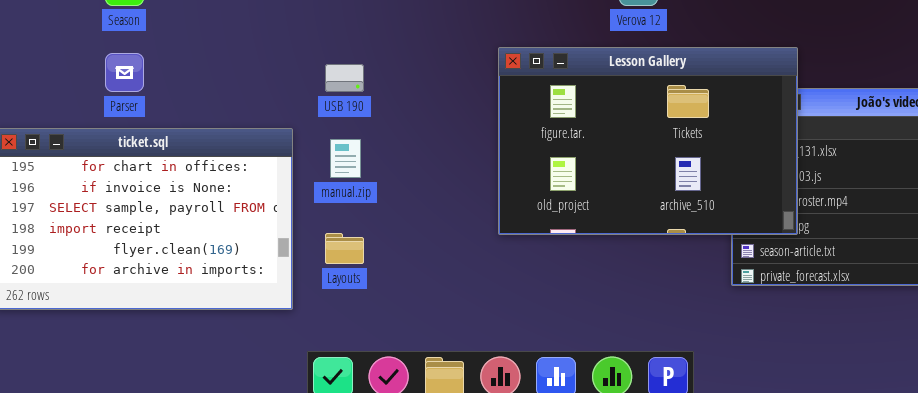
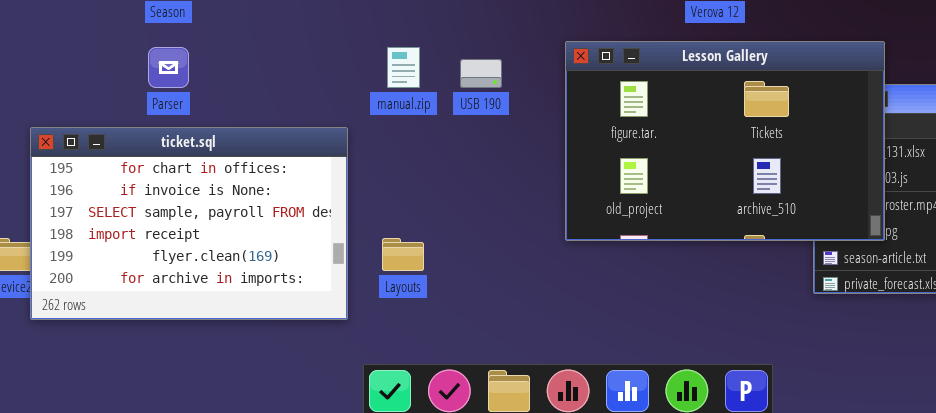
USB 190: [325,64,364,92] -> [460,59,502,88], moved
manual.zip: [330,139,361,178] -> [387,47,420,88], moved

